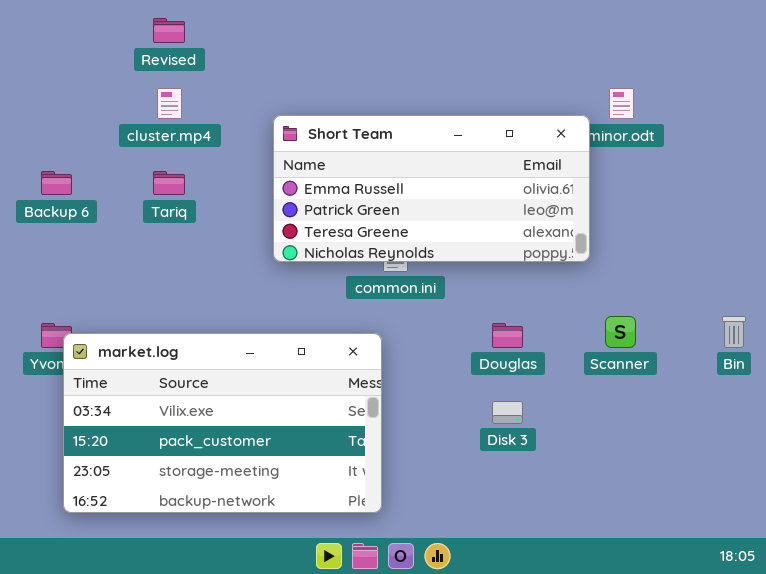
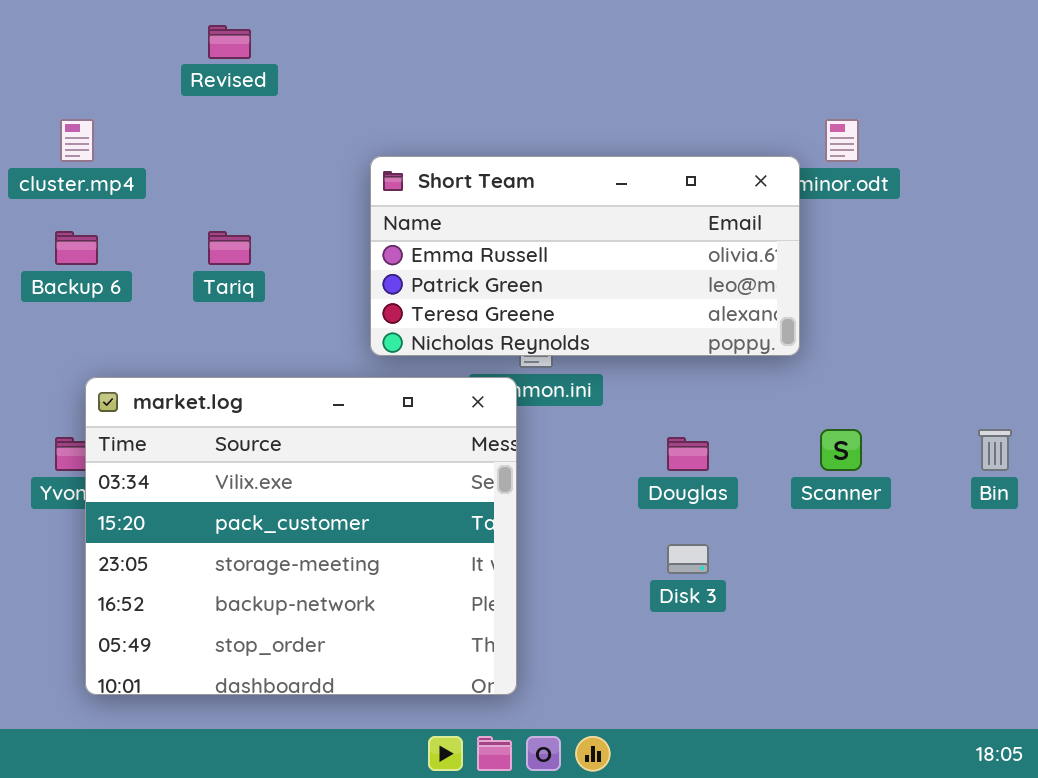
cluster.mp4: [157,88,182,119] -> [60,119,94,162], moved
market.log: [63,333,382,513] -> [85,377,517,695], resized

